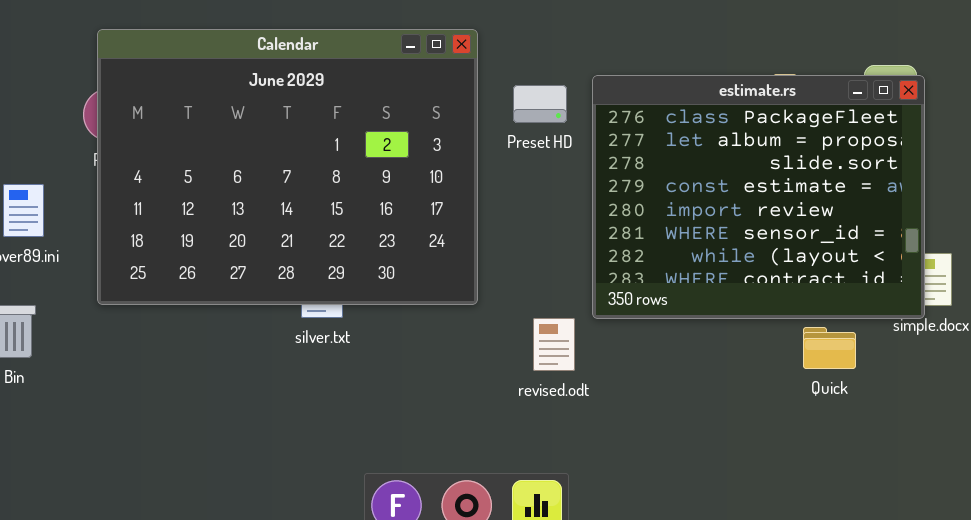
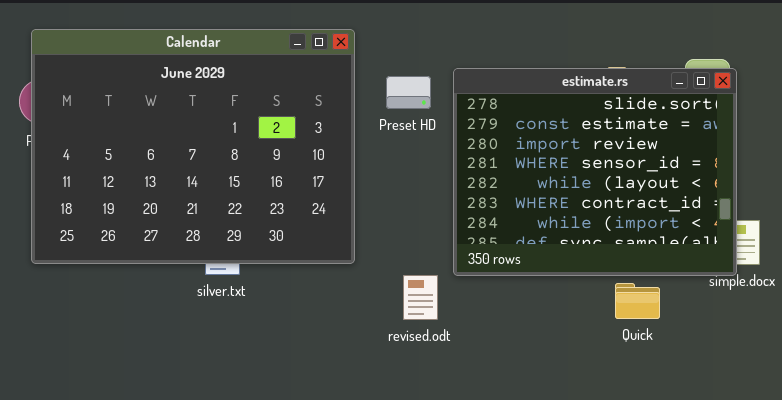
estimate.rs: [592,75,925,319] -> [453,68,737,276], scrolled down 2 rows
Quick: [803,327,856,369] -> [615,283,660,319], moved

